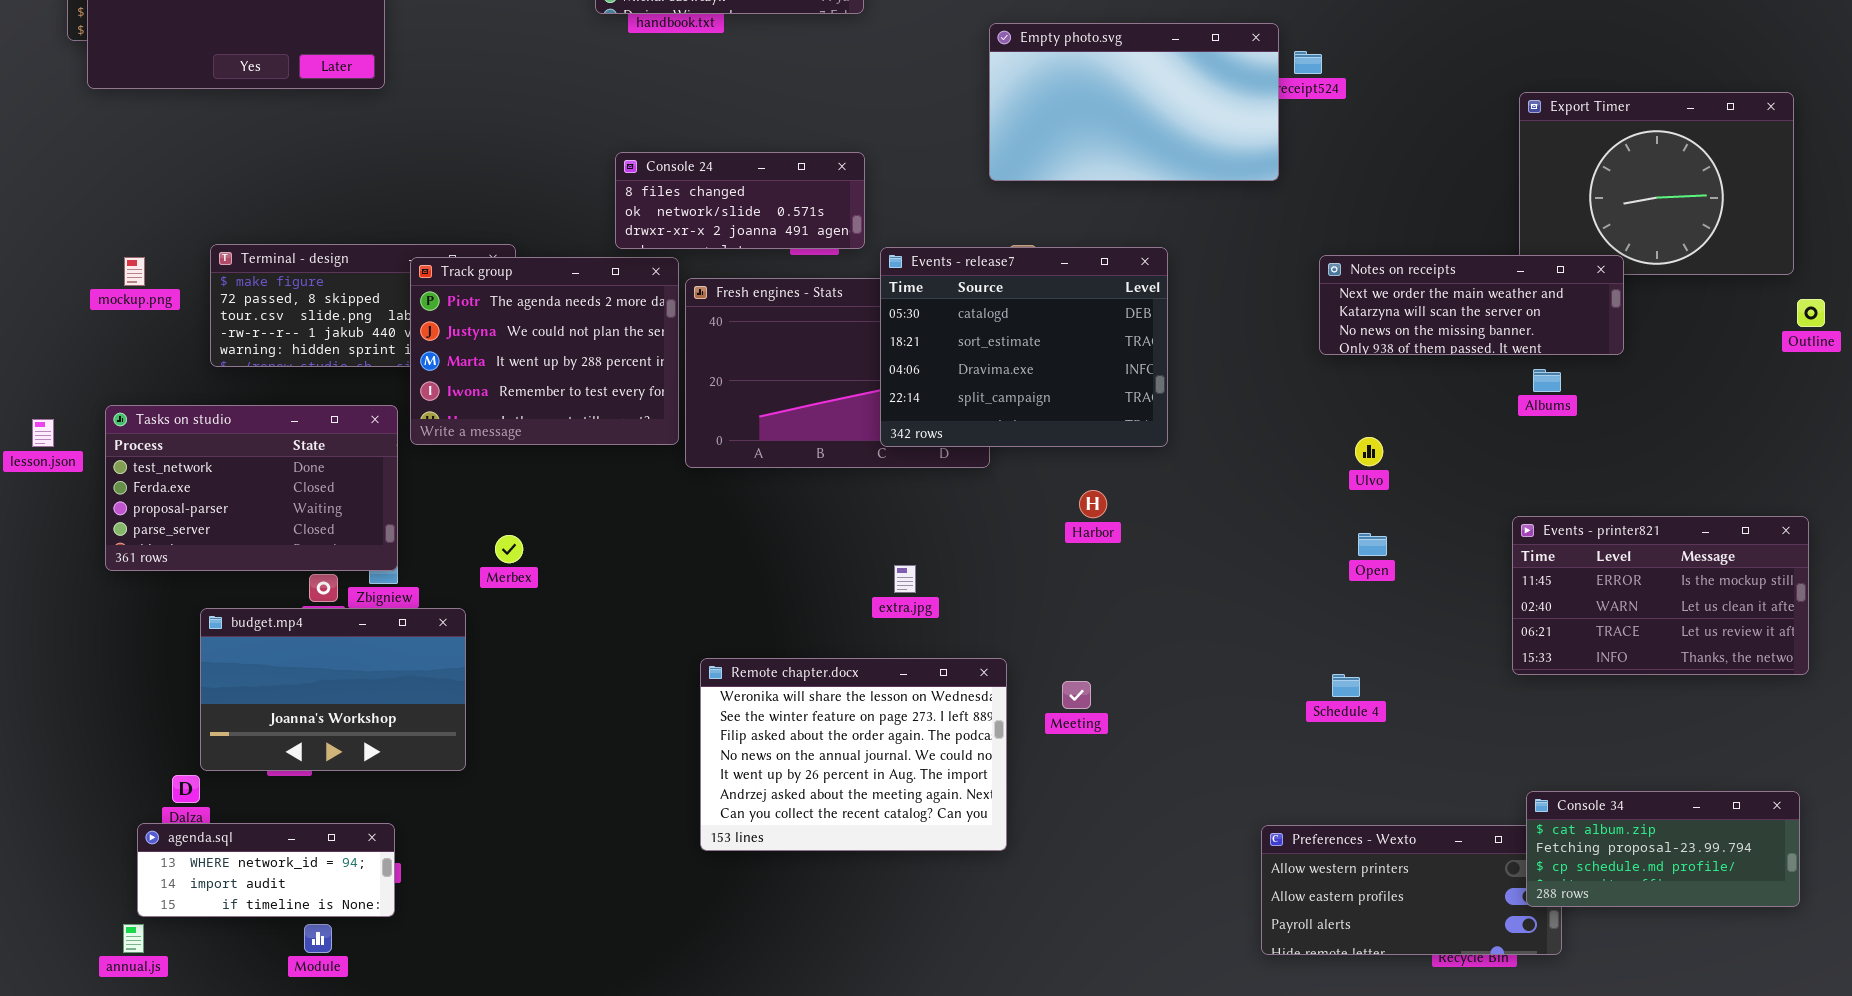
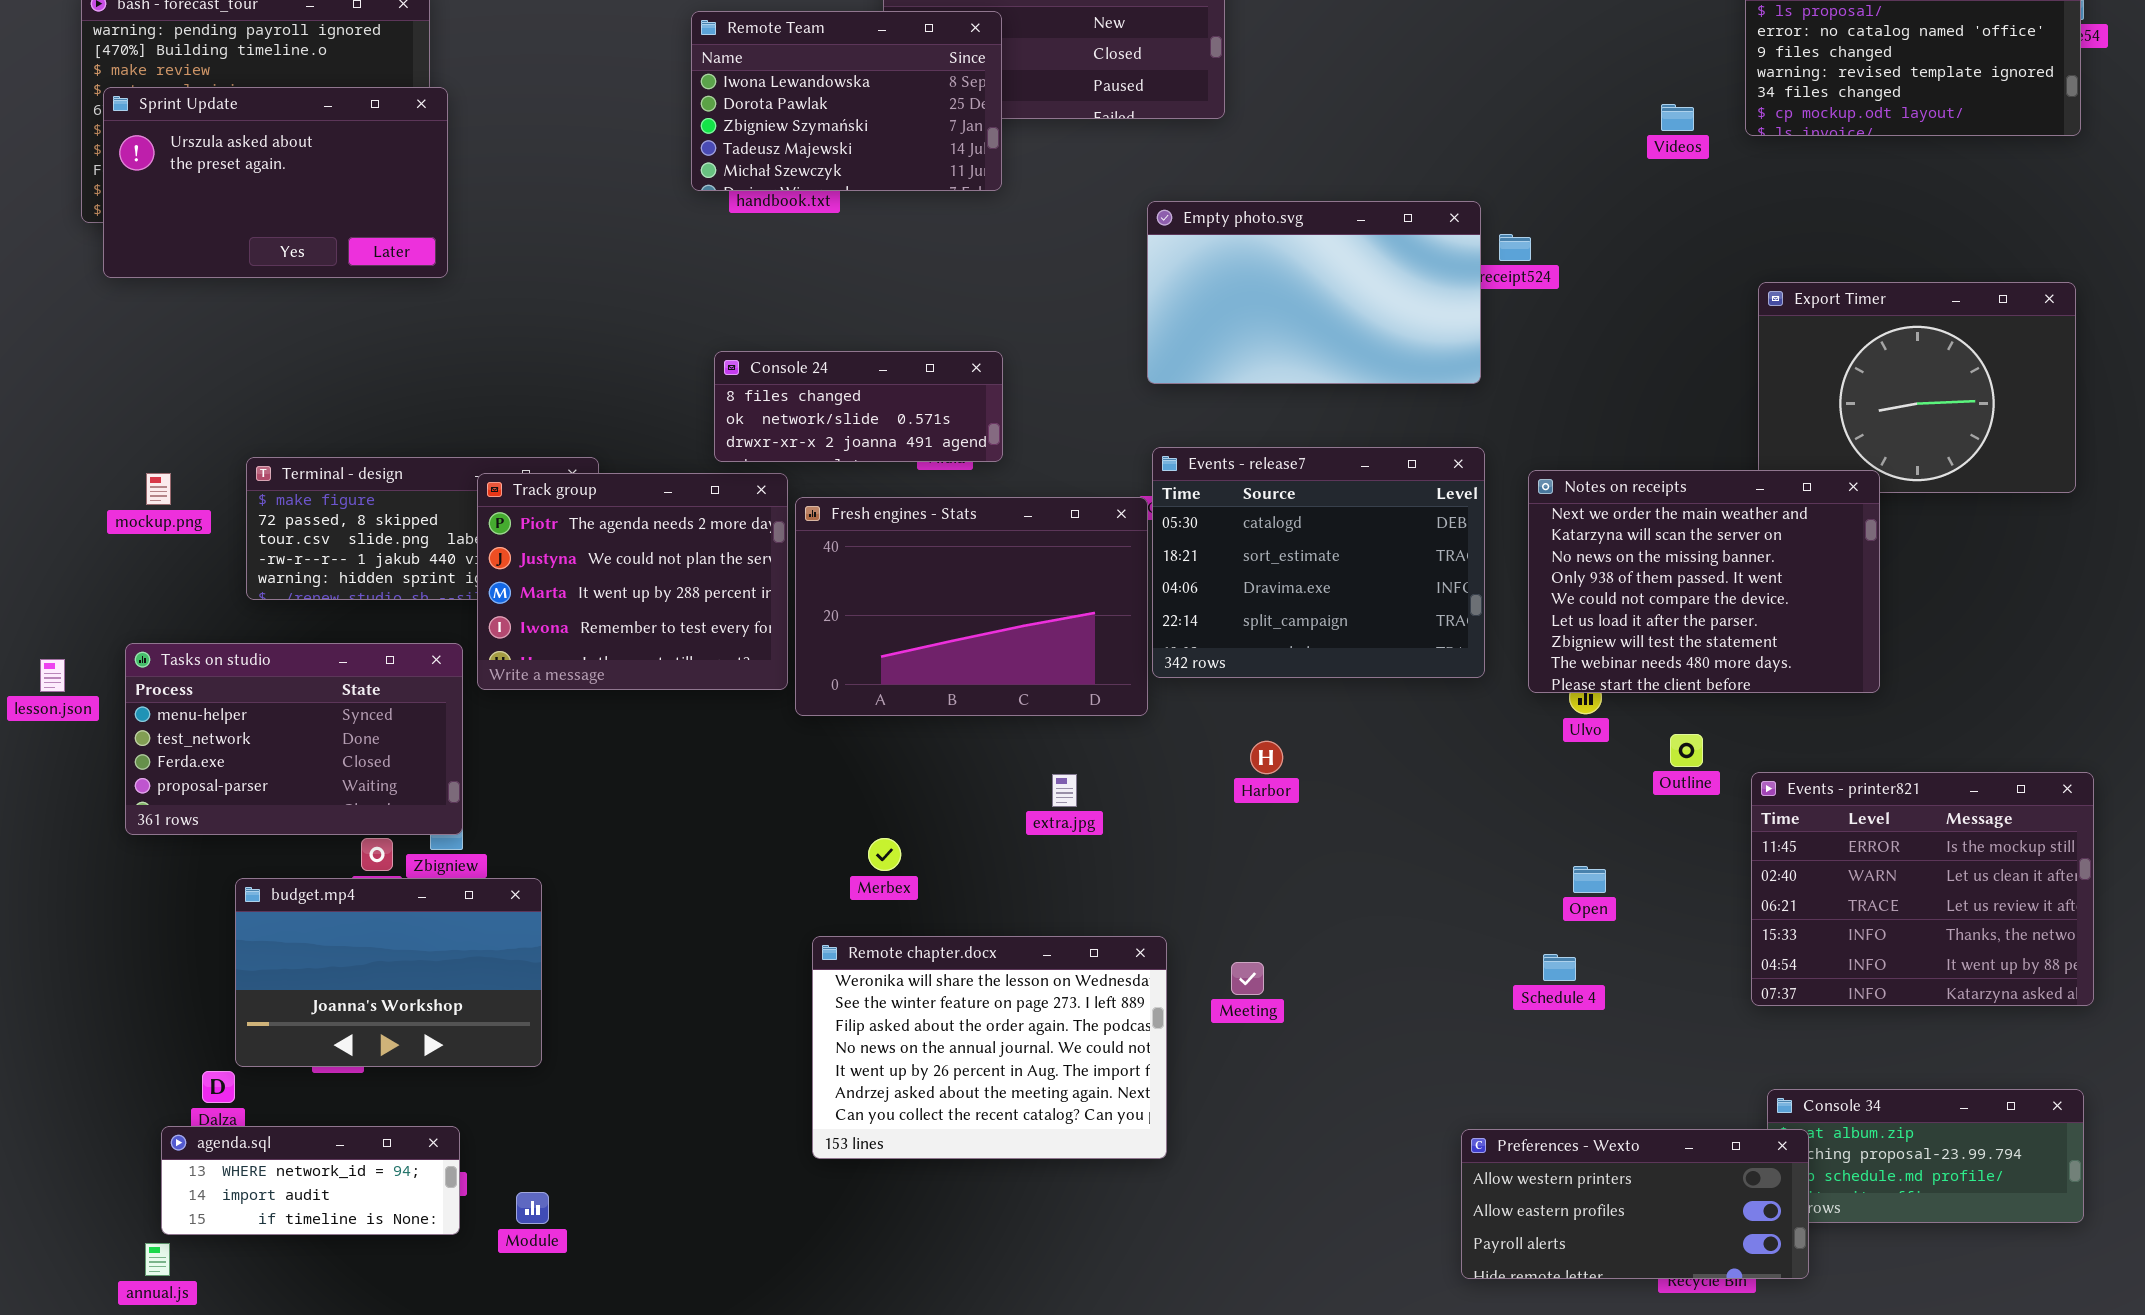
Events - release7: [880,247,1168,447] -> [1152,447,1485,678], moved
Notes on receipts: [1319,255,1624,355] -> [1528,470,1880,693], resized
Outline: [1797,299,1825,327] -> [1670,734,1703,767], moved
Tasks on studio: [105,405,398,571] -> [125,643,463,835], scrolled up 1 row
Events - printer821: [1512,516,1809,675] -> [1751,772,2094,1006], resized
Open: [1358,533,1387,556] -> [1573,866,1606,893], moved
Merbex: [495,535,523,563] -> [868,838,901,871], moved
extra.jpg: [894,565,916,593] -> [1052,774,1077,807], moved
Preferences - Wexto: [1261,825,1562,955] -> [1461,1129,1809,1279], raised
Module: [304,924,332,953] -> [516,1192,549,1224], moved

